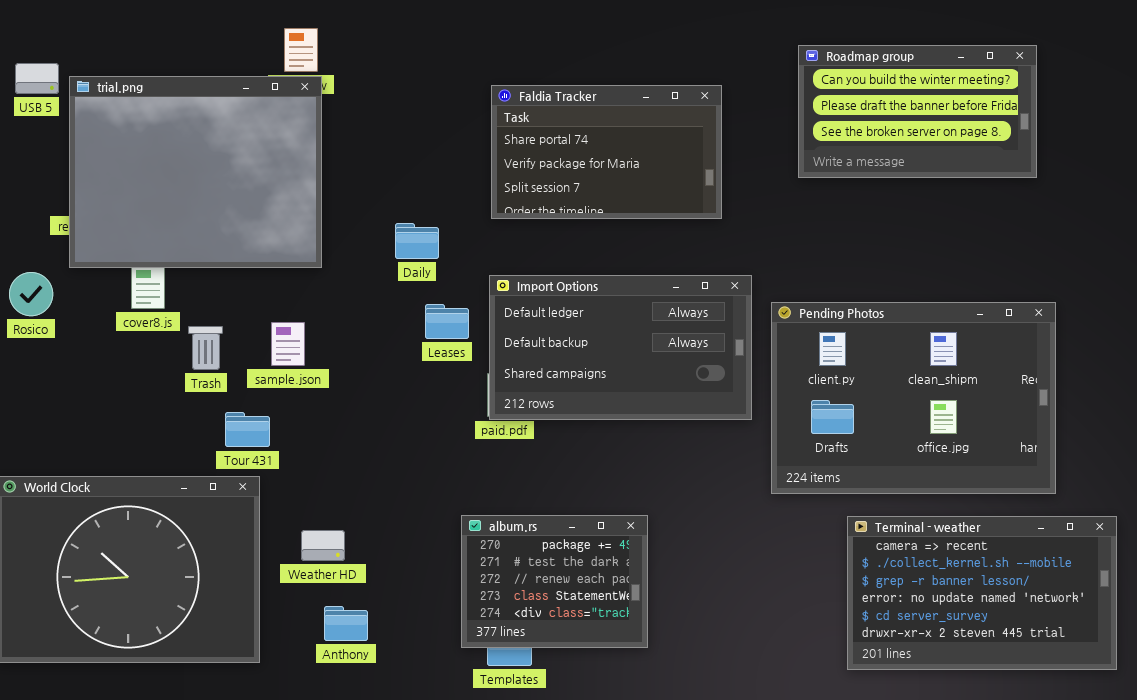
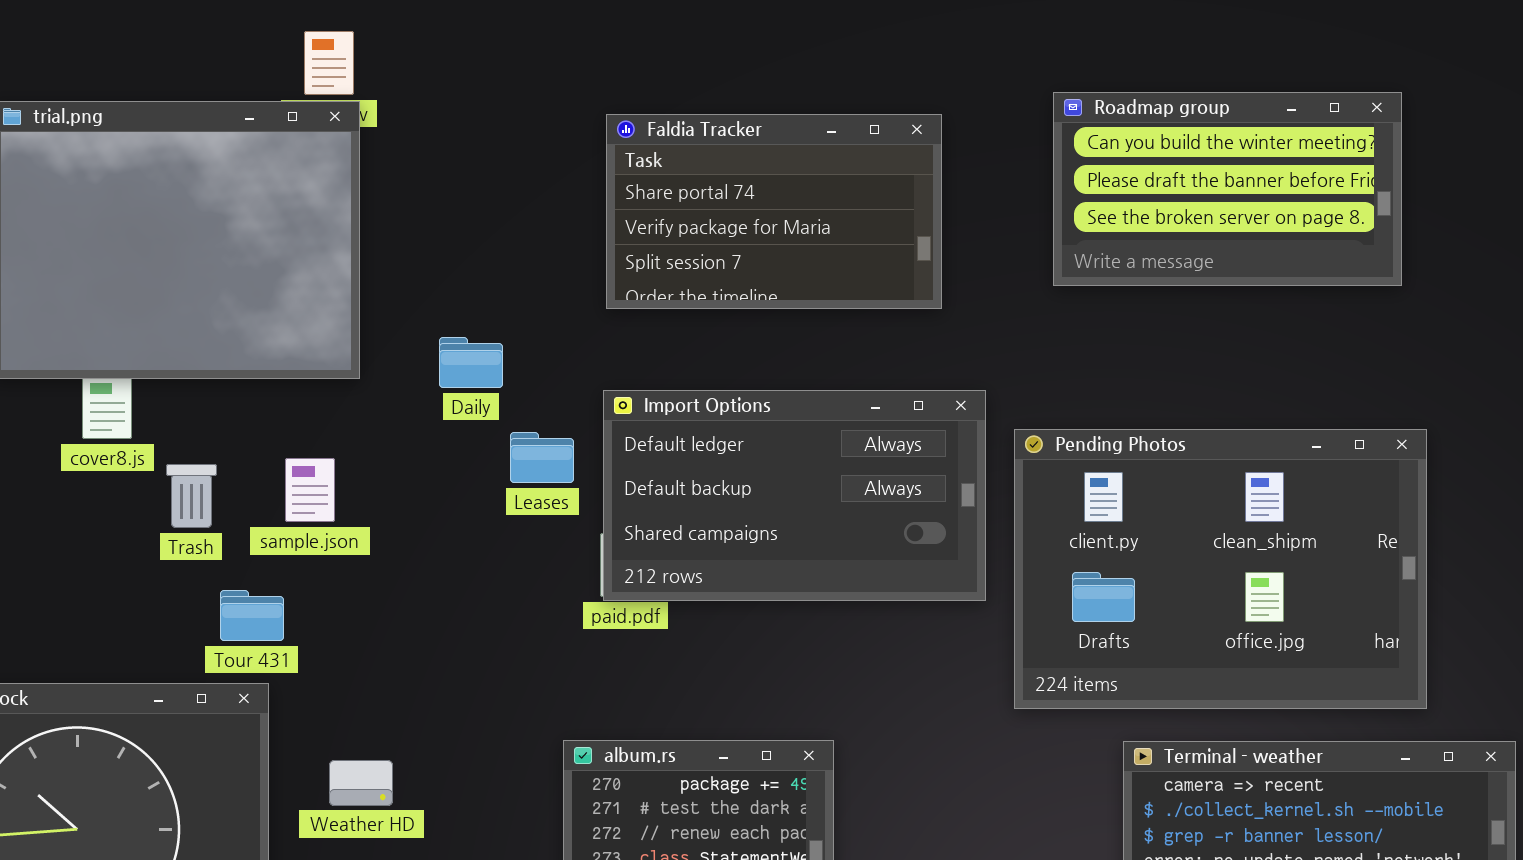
Roadmap group: [798,45,1037,178] -> [1053,92,1402,286], moved
Daily: [395,223,439,259] -> [439,337,503,388], moved

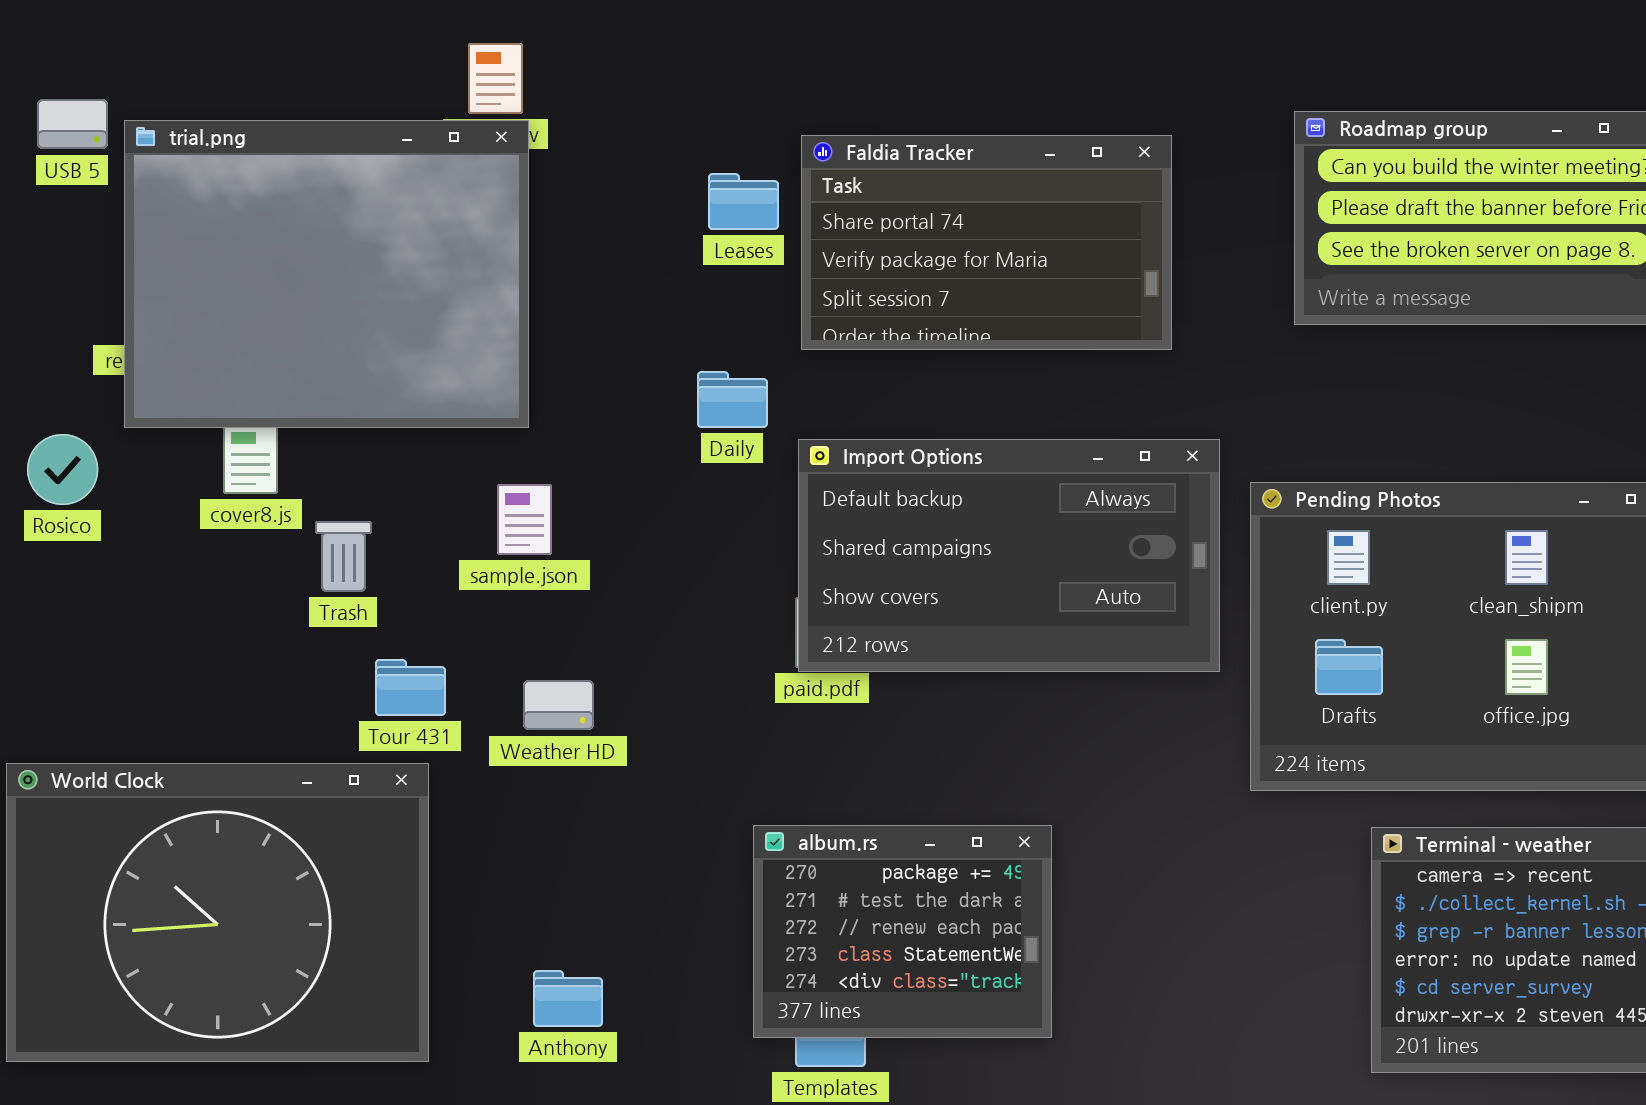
Daily: [439,337,503,388] -> [697,371,768,428], moved
Import Options: [603,390,986,601] -> [798,439,1220,672], scrolled down 1 row
Leases: [510,432,574,483] -> [708,173,779,230], moved
sample.json: [285,458,335,522] -> [497,484,552,555], moved
Weather HD: [329,760,393,806] -> [523,680,594,730], moved

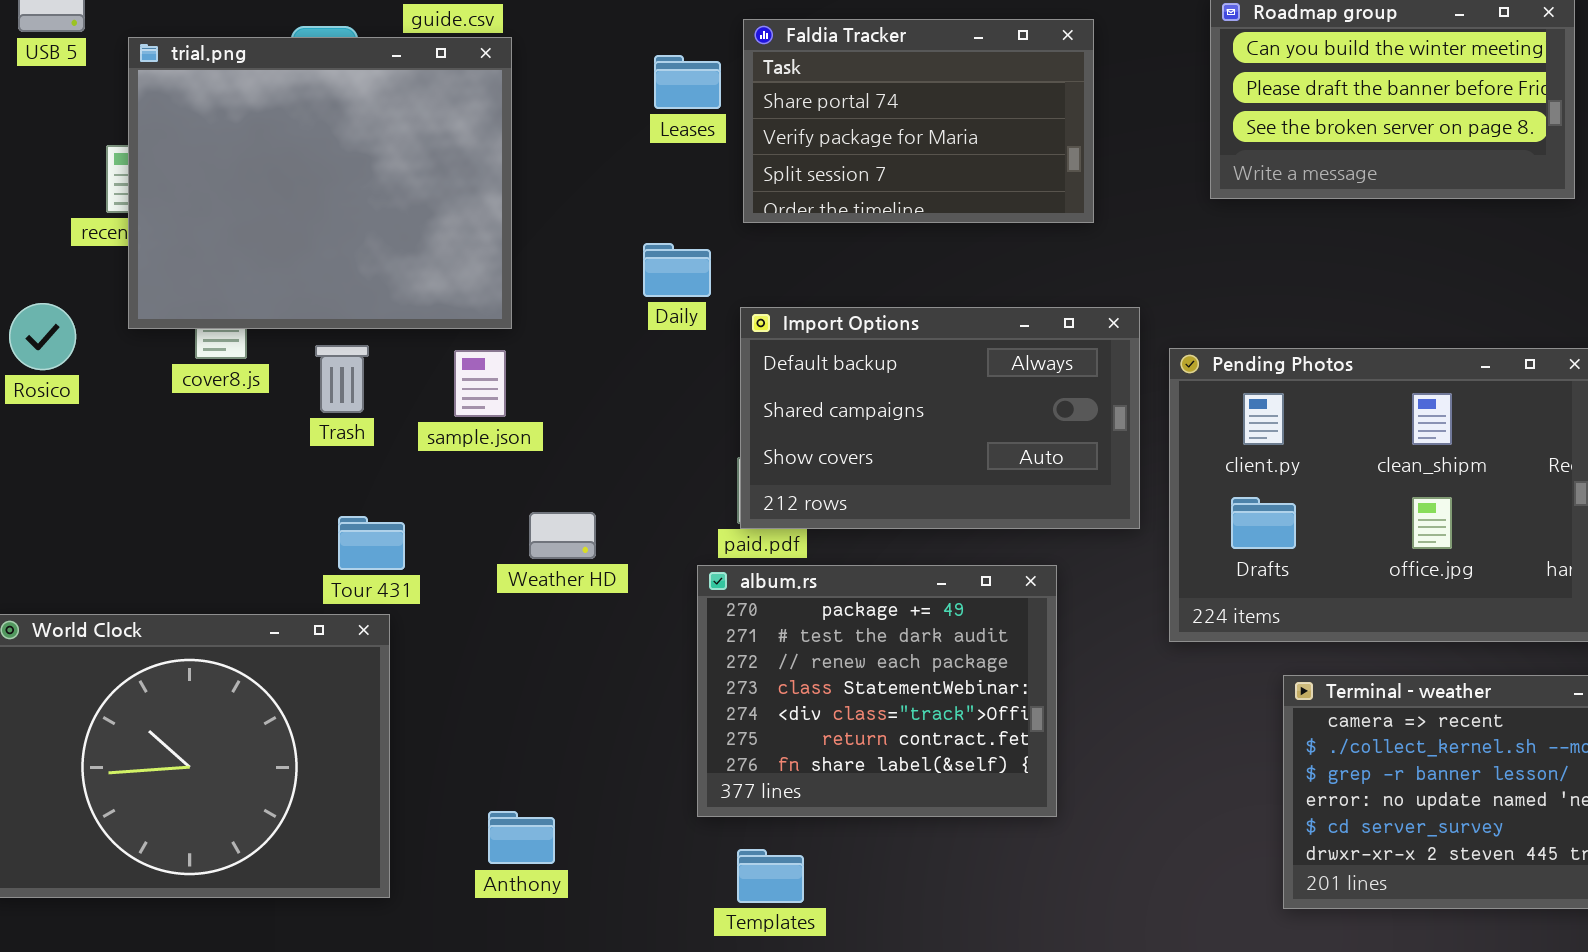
trial.png: [124,120,529,428] -> [128,37,512,329], moved
Trash: [315,521,372,592] -> [315,345,369,413], moved
Weather HD: [523,680,594,730] -> [529,512,596,559], moved
album.rs: [753,825,1052,1038] -> [697,565,1057,817], moved, resized

